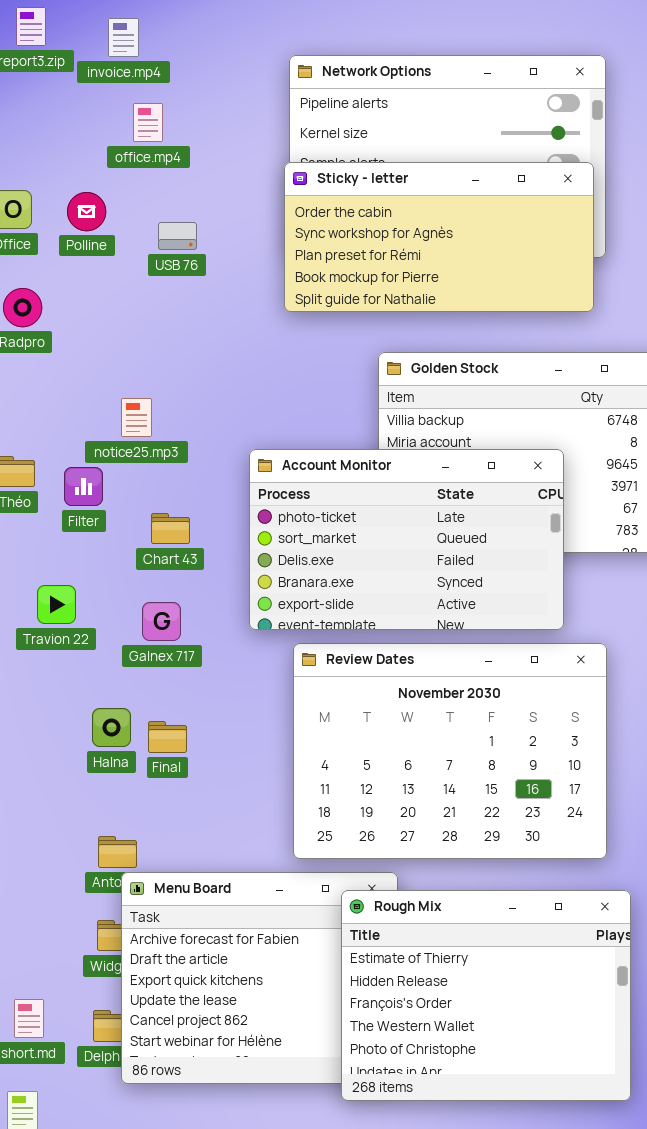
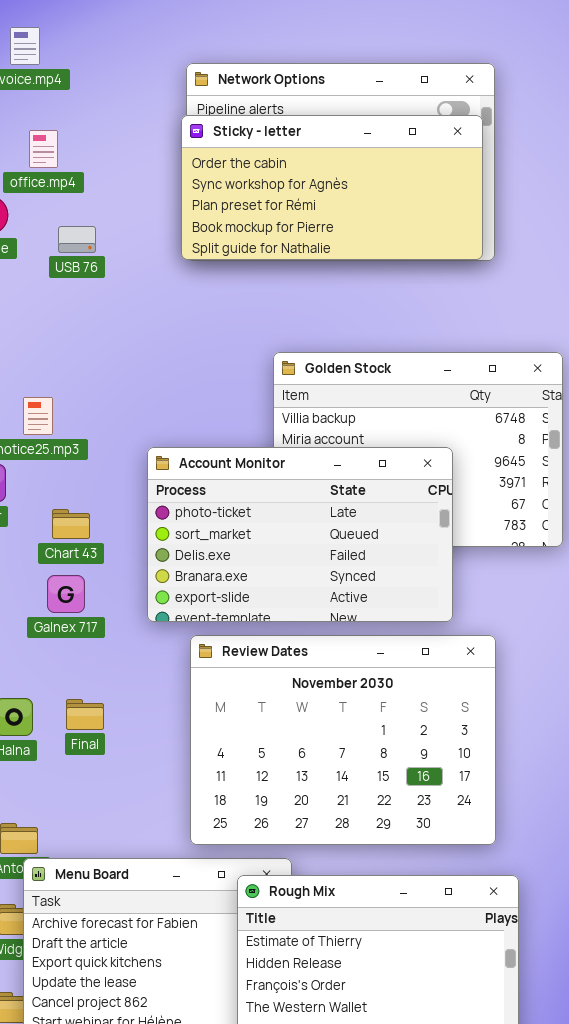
office.mp4: [133,103,163,142] -> [29,130,58,168], moved
Sticky - letter: [284,162,594,312] -> [181,115,483,260], moved
Galnex 717: [142,602,181,641] -> [47,575,85,613], moved
Final: [148,721,187,753] -> [66,699,104,730], moved

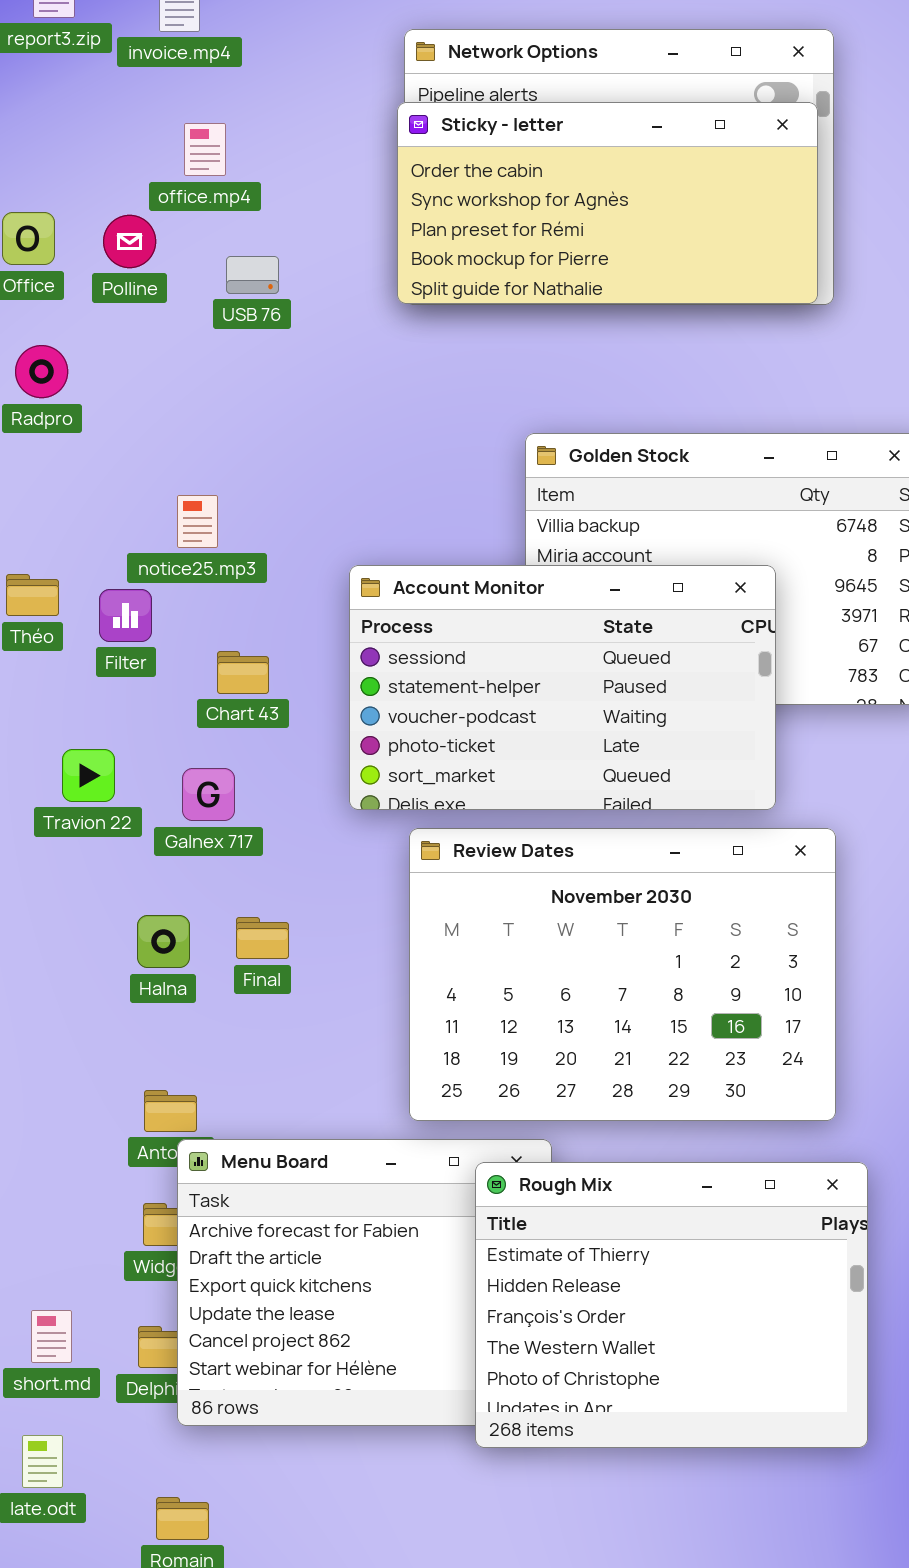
Account Monitor: [147,447,453,622] -> [349,565,776,810], scrolled up 3 rows
Galnex 717: [47,575,85,613] -> [182,768,235,821], moved

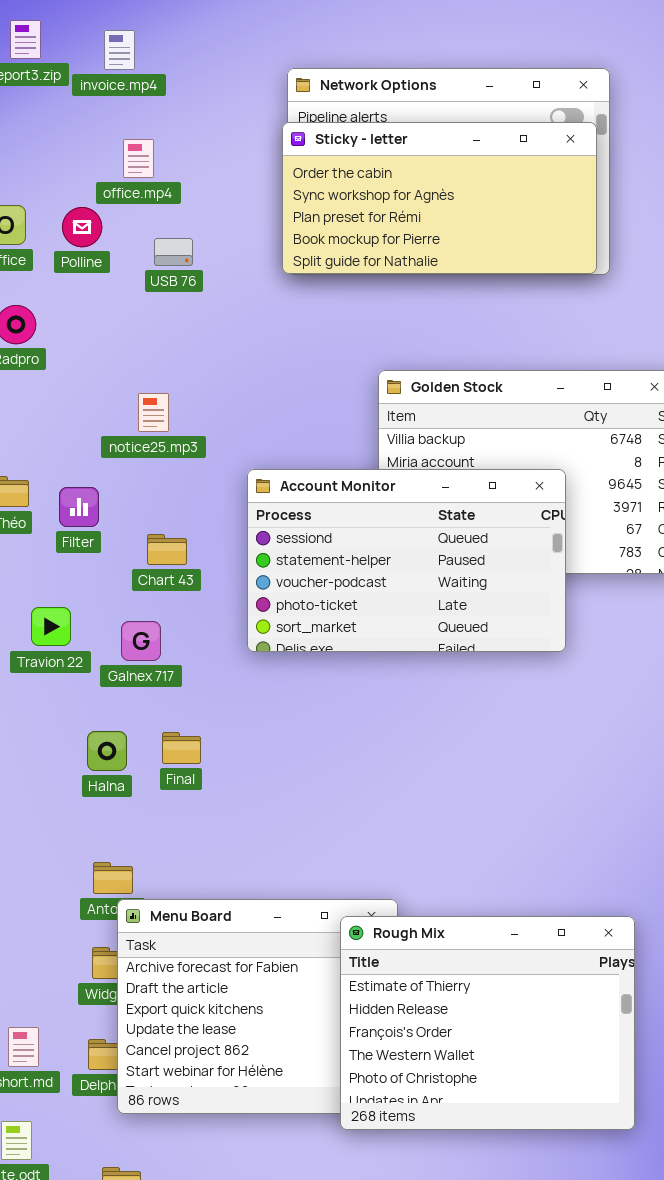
notice25.mp3: [177,495,218,548] -> [138,393,169,432], moved
Review Dates: [409,828,836,1121] -> none, closed

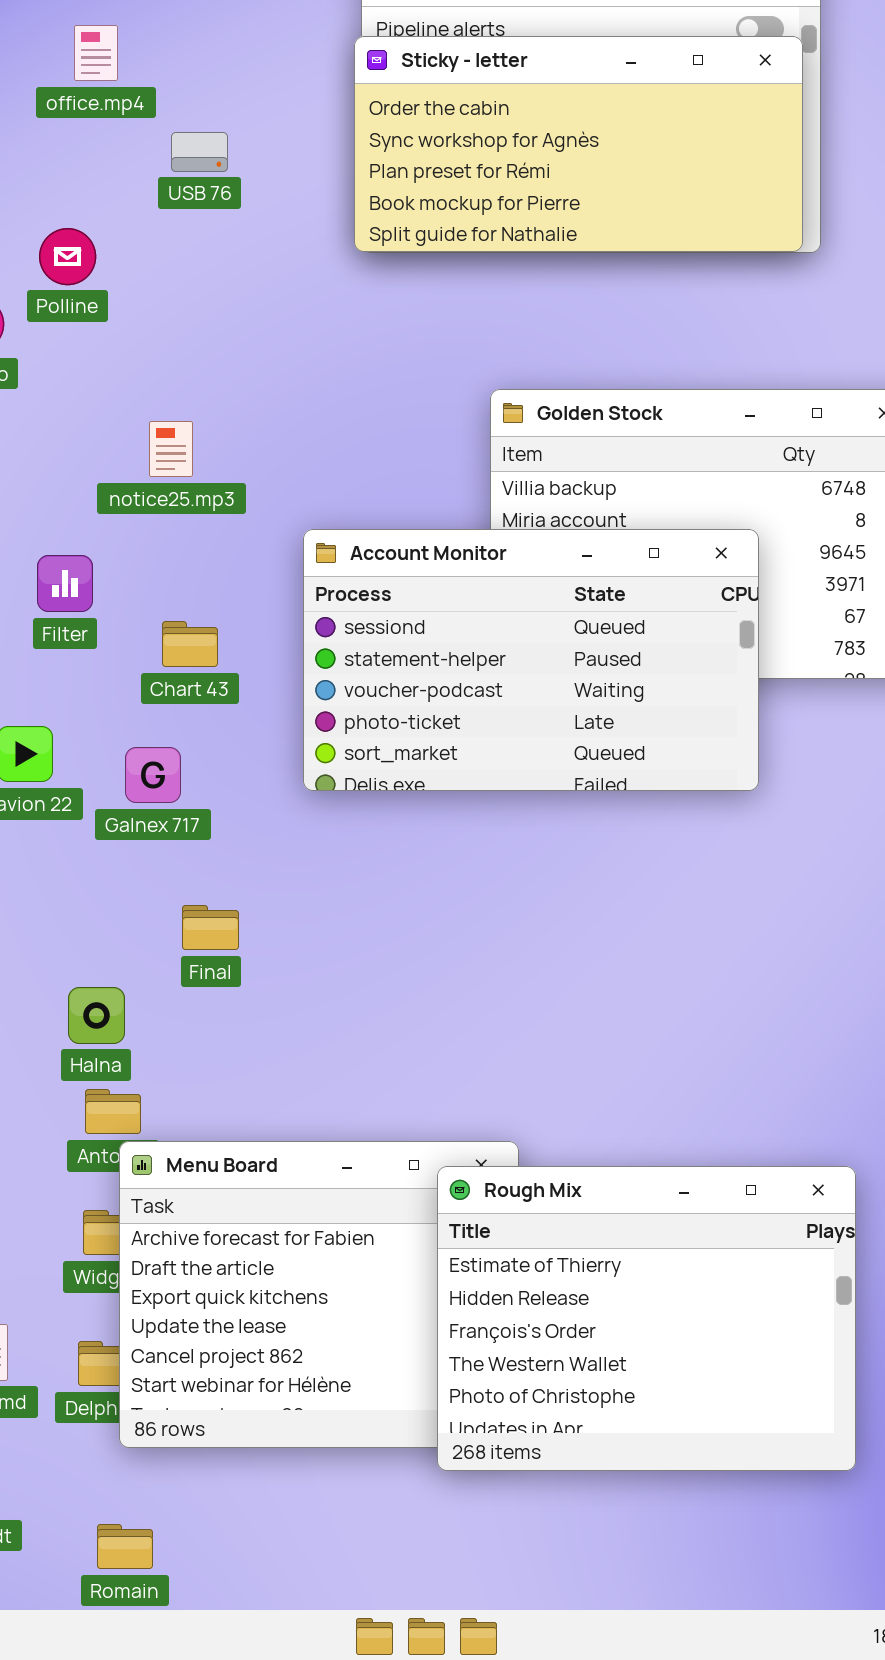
office.mp4: [123,139,154,178] -> [74,25,118,81], moved
Polline: [62,207,102,247] -> [39,228,96,285], moved
USB 76: [154,238,193,266] -> [171,132,228,172], moved
Halna: [87,731,127,771] -> [68,987,125,1044], moved

